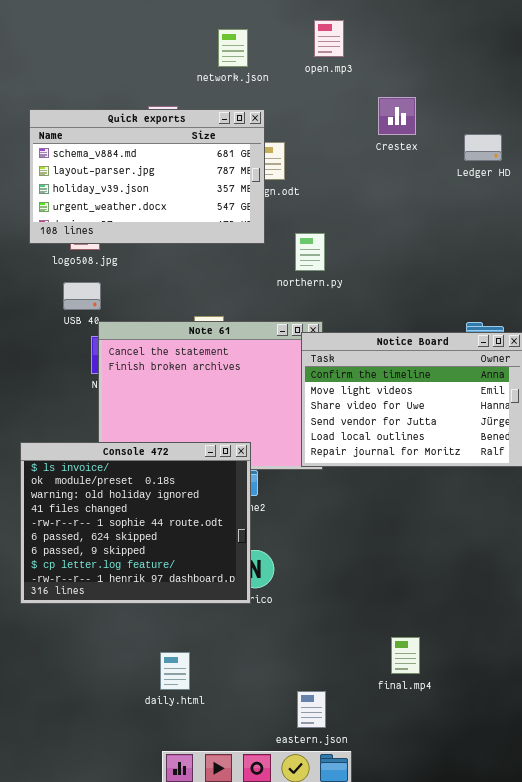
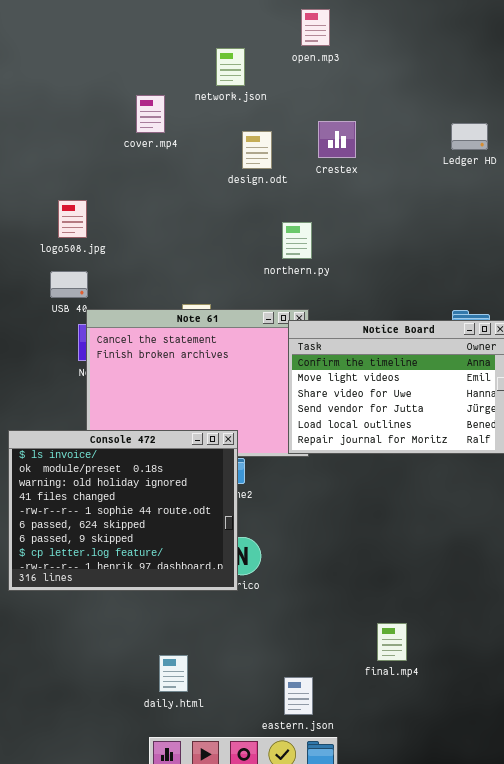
network.json: [218,29,248,67] -> [216,48,245,86], moved
Crestex: [378,97,416,135] -> [318,121,356,158], moved
Quick exports: [29,109,265,244] -> none, closed
daily.html: [160,652,190,690] -> [159,655,188,692], moved

